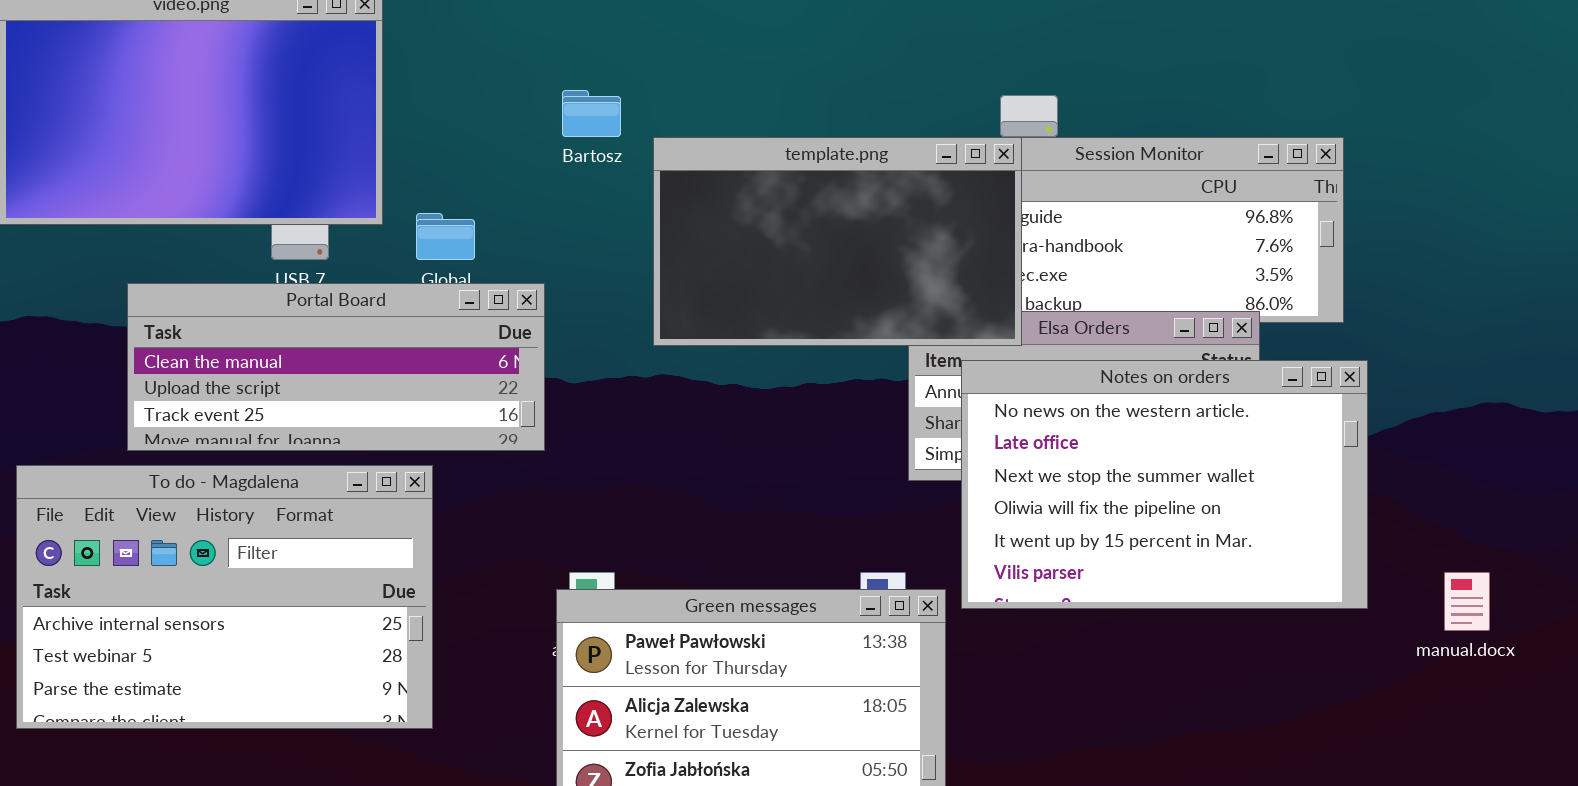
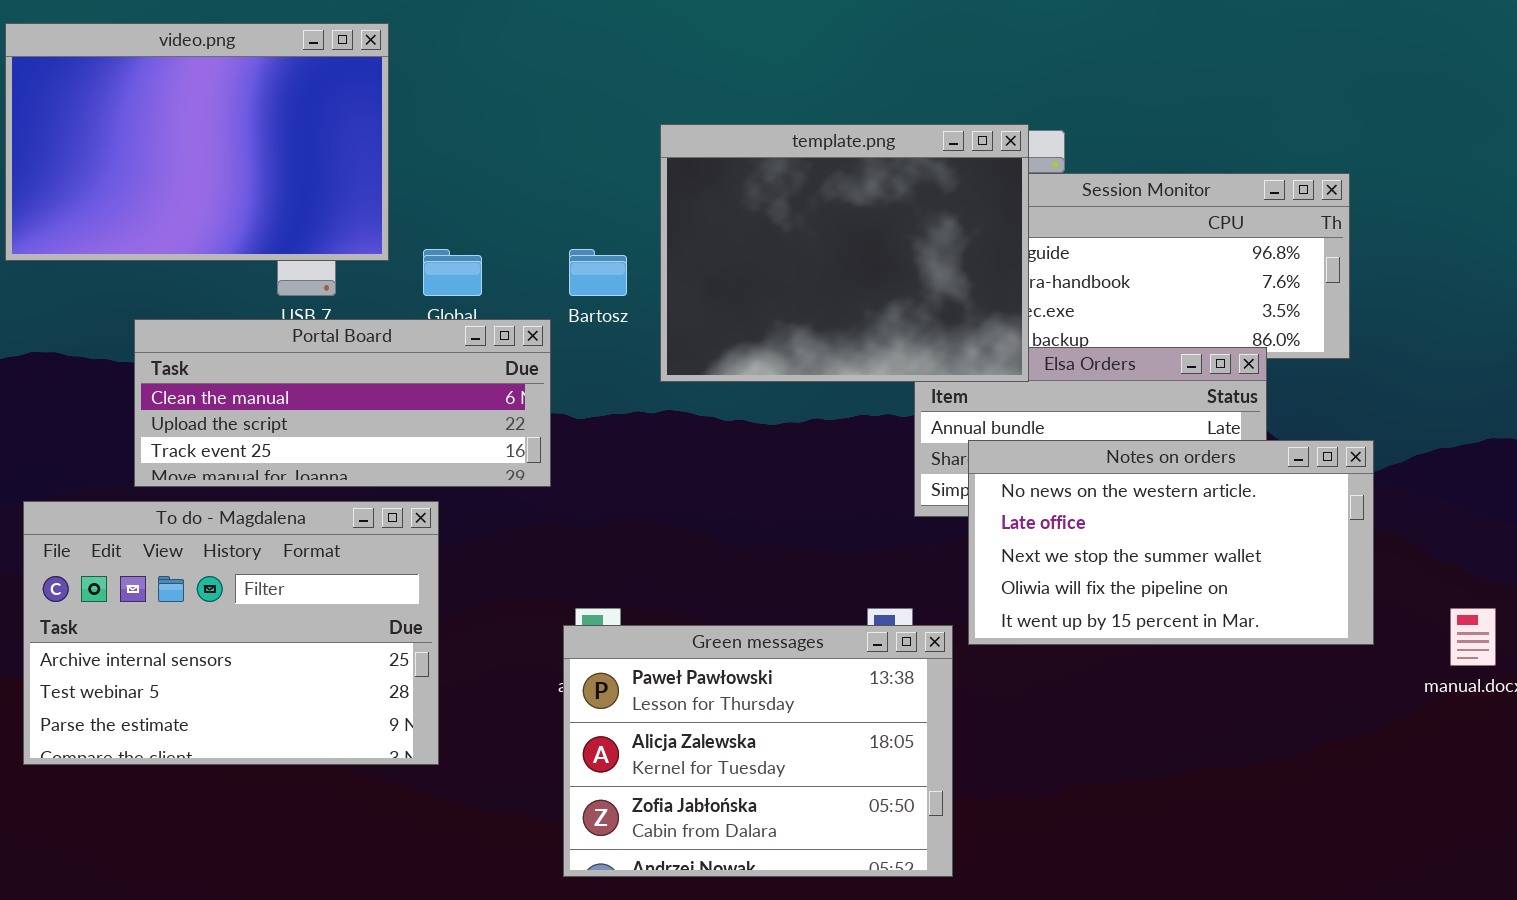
Bartosz: [562,90,621,137] -> [569,249,627,296], moved
template.png: [653,137,1022,346] -> [660,124,1029,382], resized
Notes on orders: [961,360,1368,609] -> [968,440,1374,645], resized

